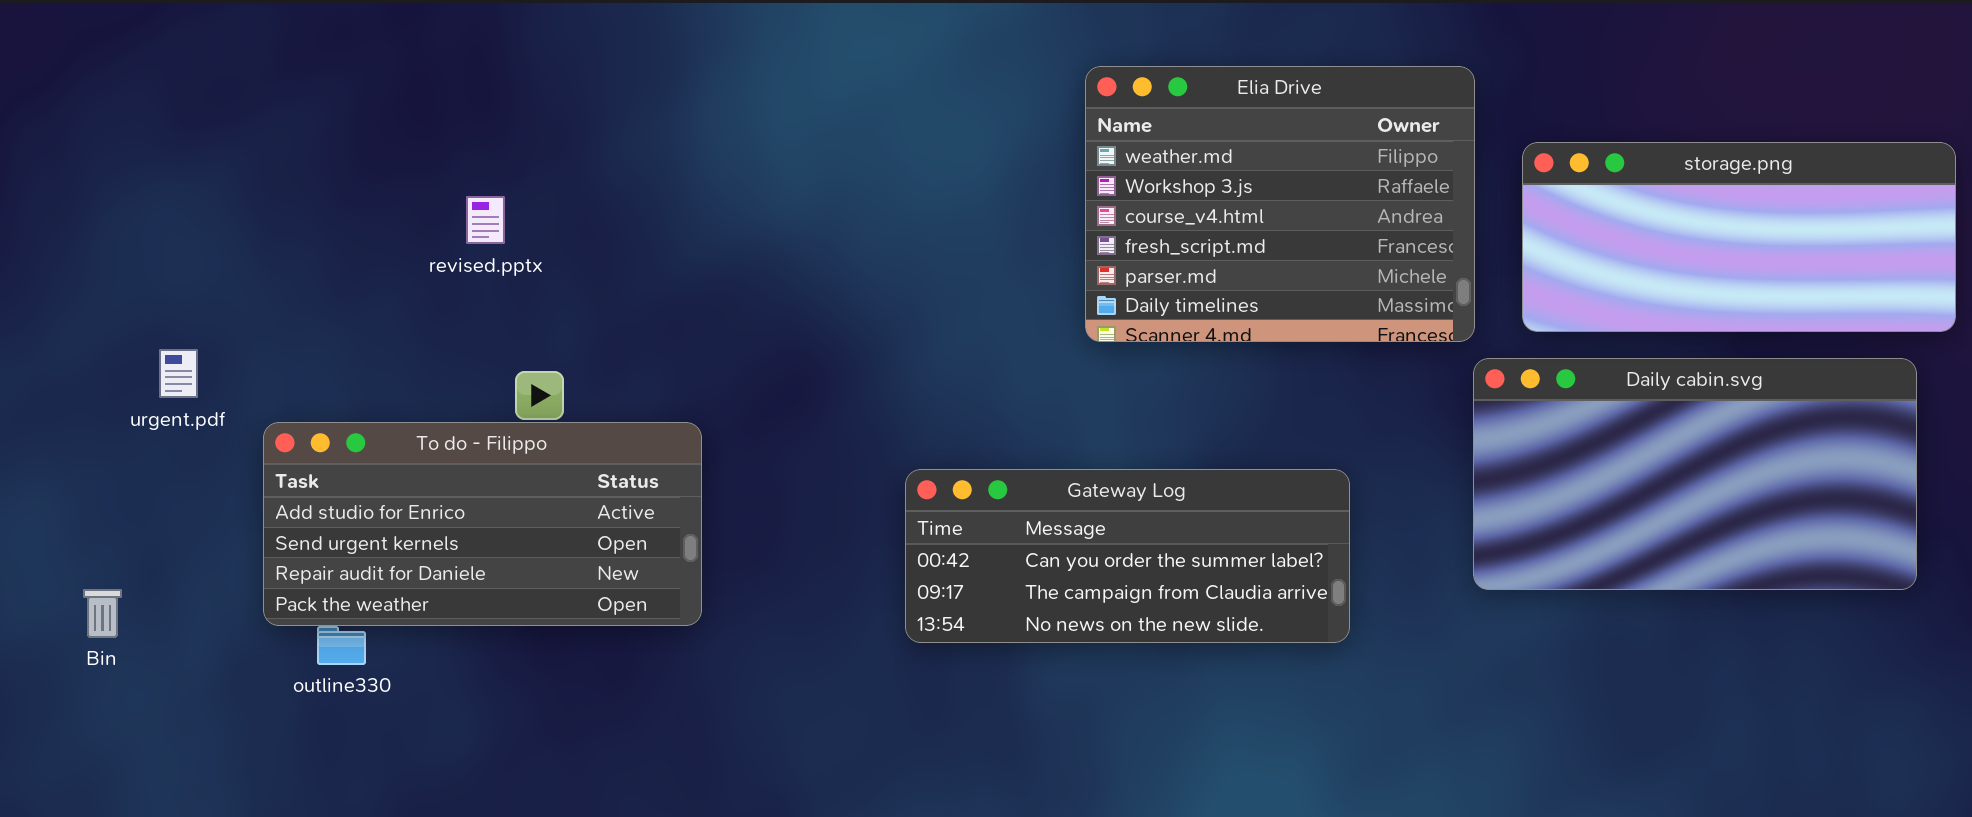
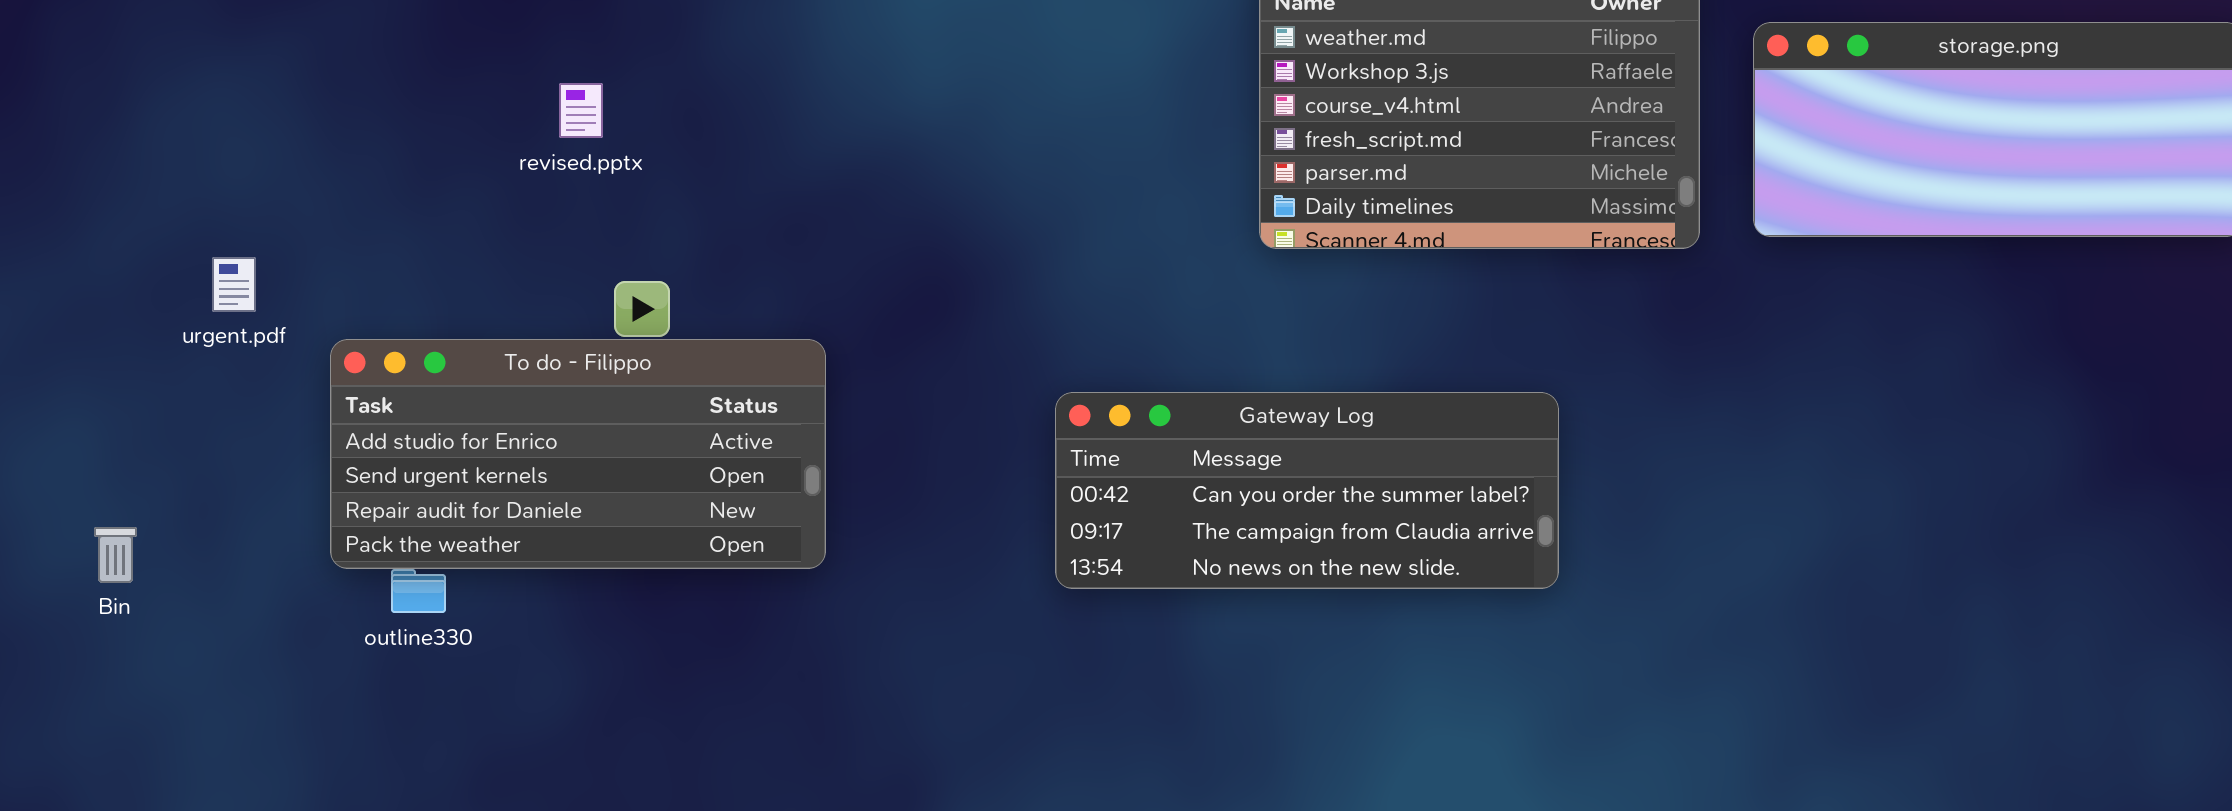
Daily cabin.svg: [1473,358,1917,590] -> none, closed
Bin: [83,589,122,638] -> [94,527,137,583], moved

